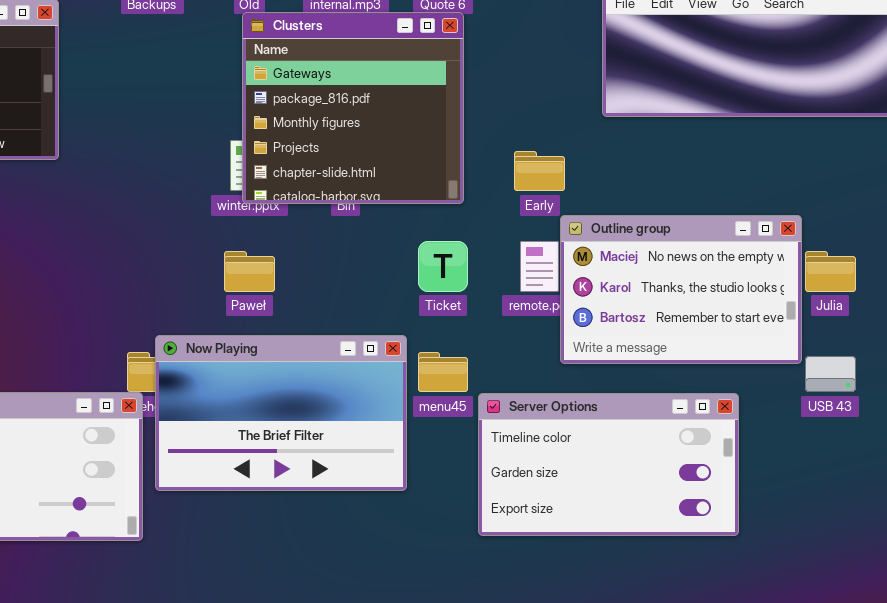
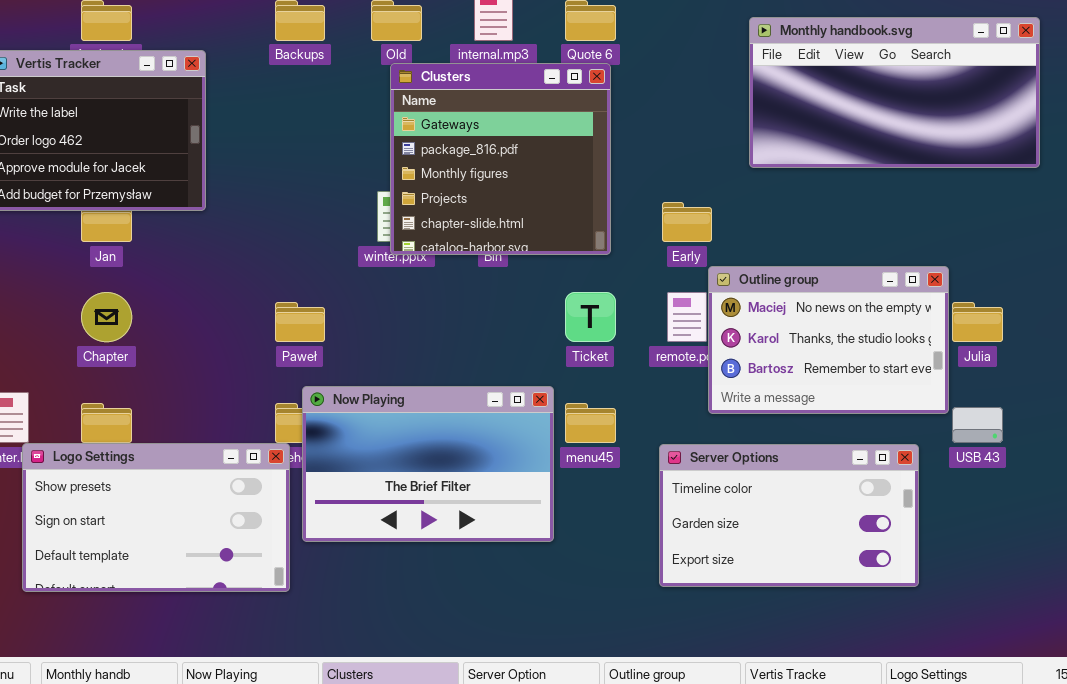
Paweł: [224,251,275,292] -> [275,302,325,342], moved
Server Options: [478,393,739,536] -> [659,444,919,587], moved

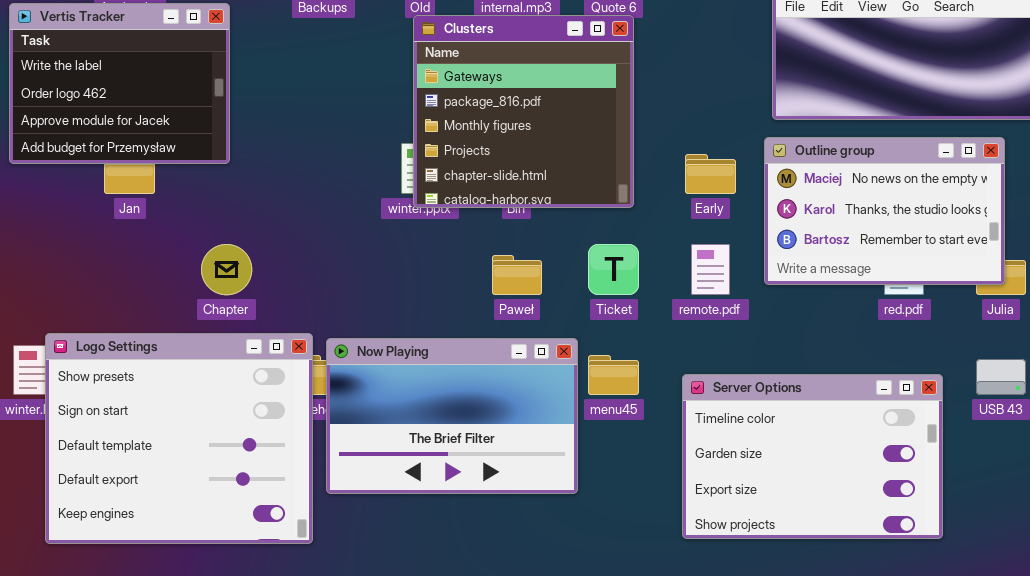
Outline group: [708,266,949,414] -> [764,137,1005,285], moved
Chapter: [81,292,132,342] -> [201,244,252,295], moved
Paweł: [275,302,325,342] -> [492,255,542,295], moved
Logo Settings: [22,443,290,592] -> [45,333,313,544], resized
Server Options: [659,444,919,587] -> [682,374,943,539], resized

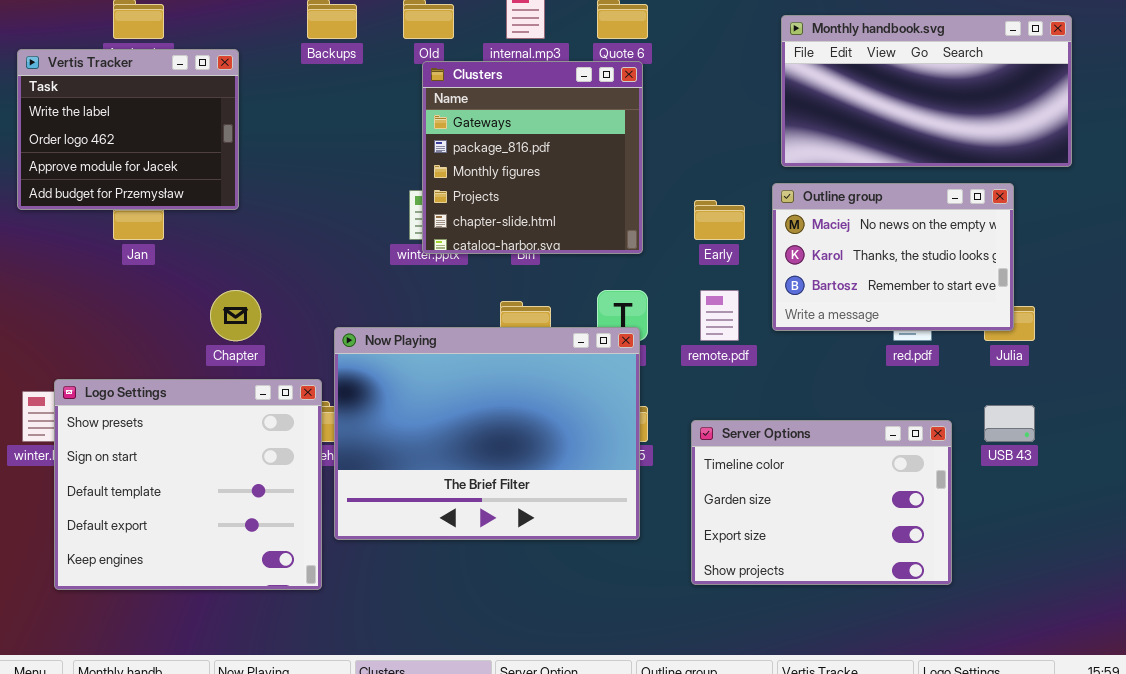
Now Playing: [326,338,578,494] -> [334,327,640,540], resized

